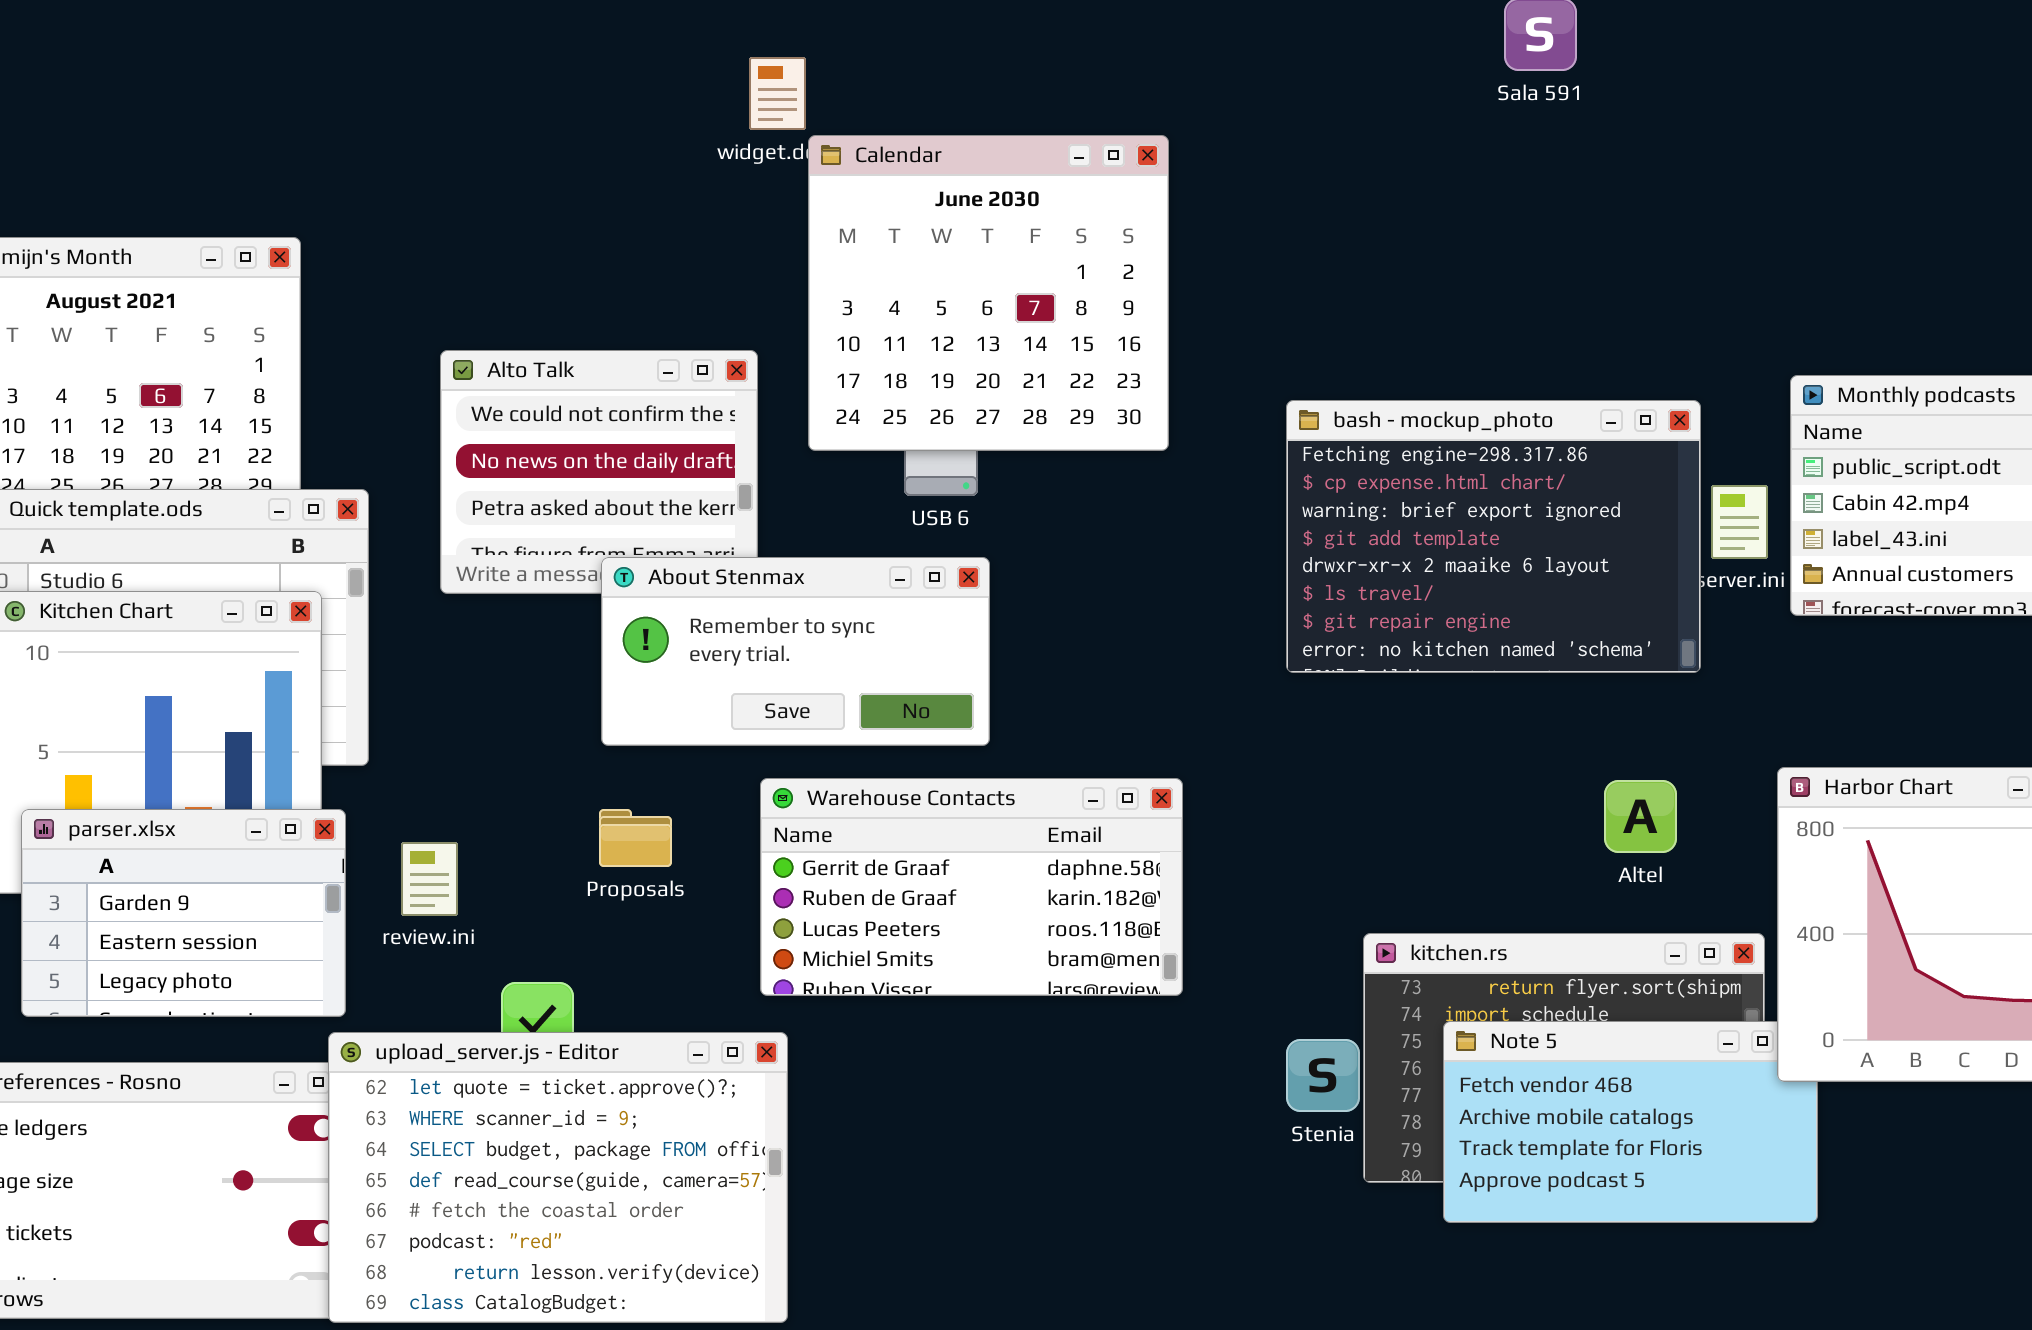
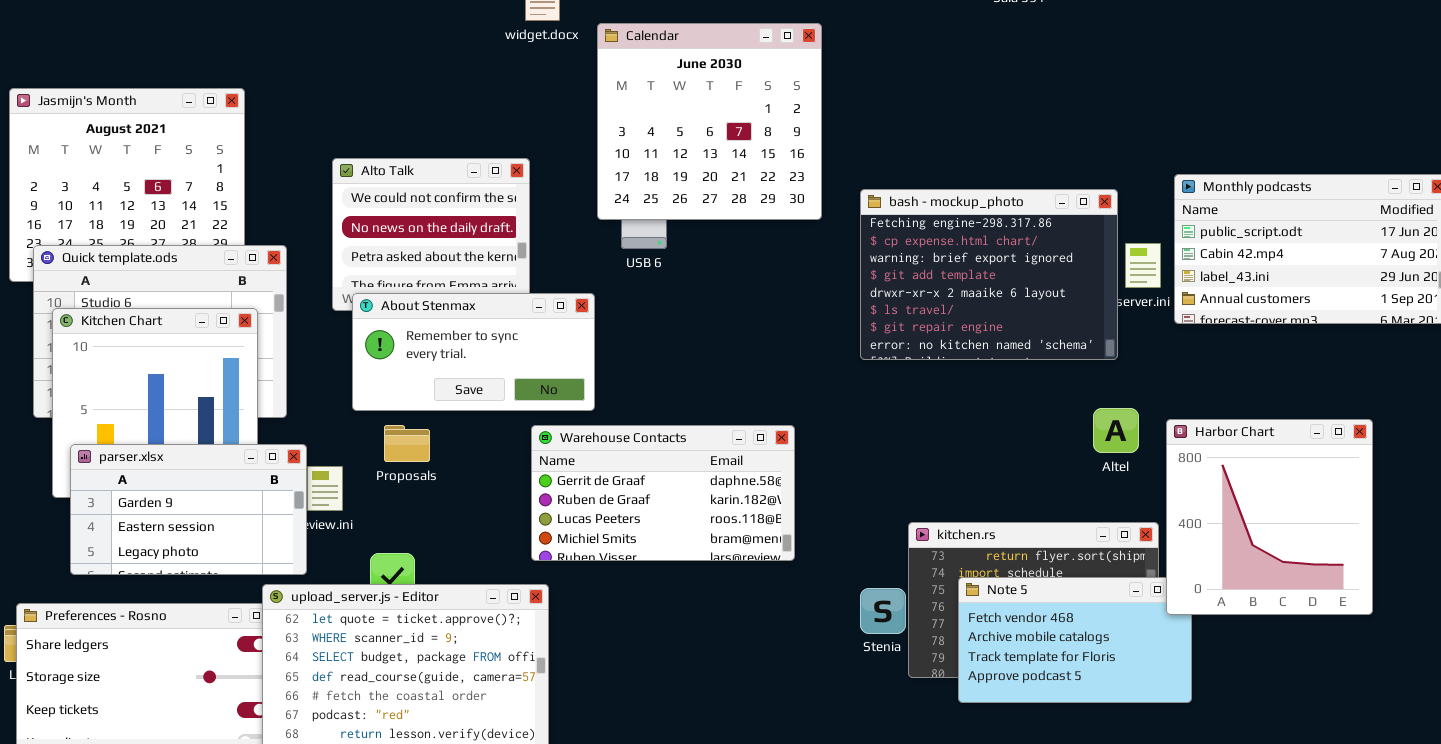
Calendar: [808,135,1169,451] -> [597,23,822,220], moved
About Stenmax: [601,557,990,746] -> [352,293,595,411], moved
Altel: [1604,780,1677,853] -> [1093,408,1139,453], moved
parser.xlsx: [21,809,346,1017] -> [70,444,307,575], resized
Proposals: [599,809,672,867] -> [384,425,430,462], moved

